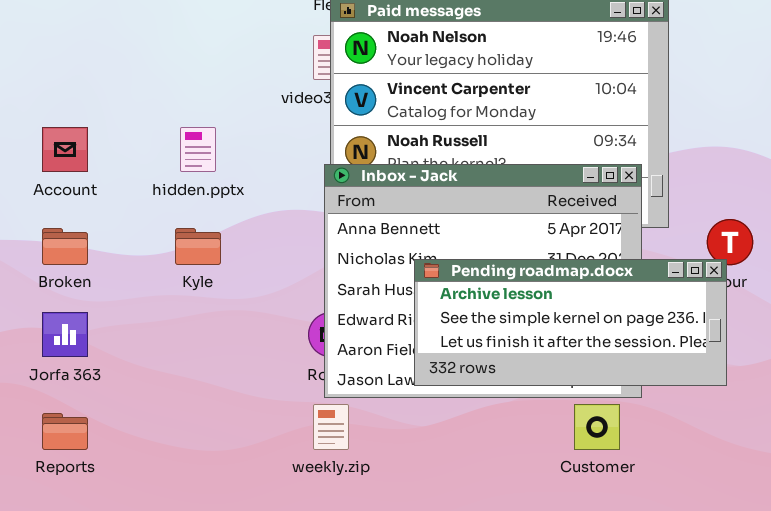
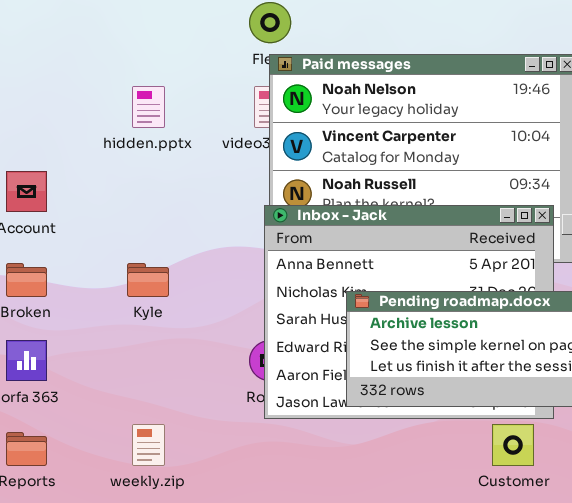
hidden.pptx: [180,127,216,172] -> [132,86,165,128], moved
weekly.zip: [313,404,349,450] -> [132,424,165,466], moved

